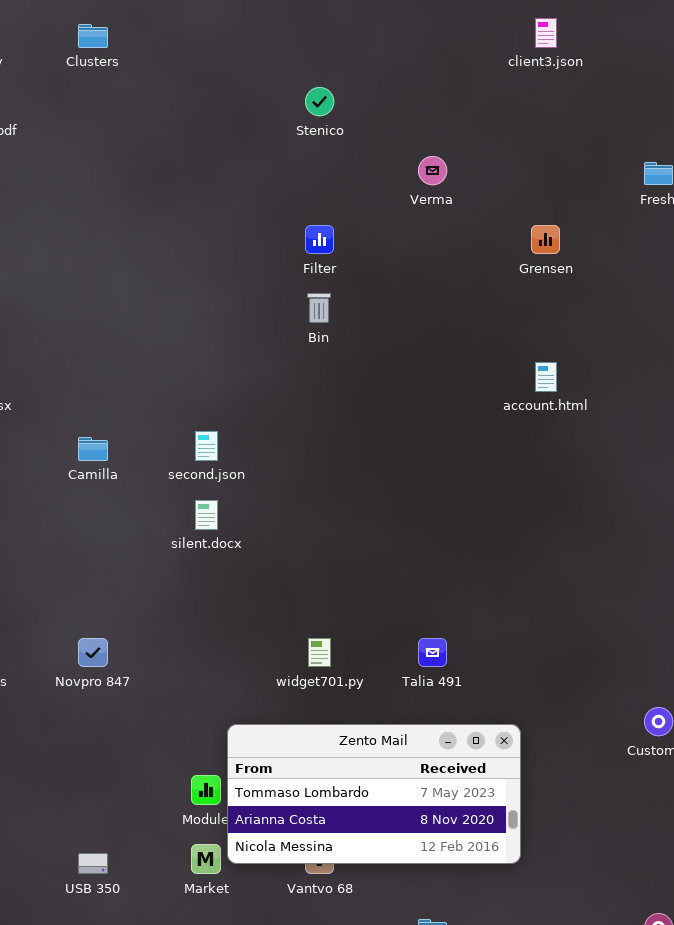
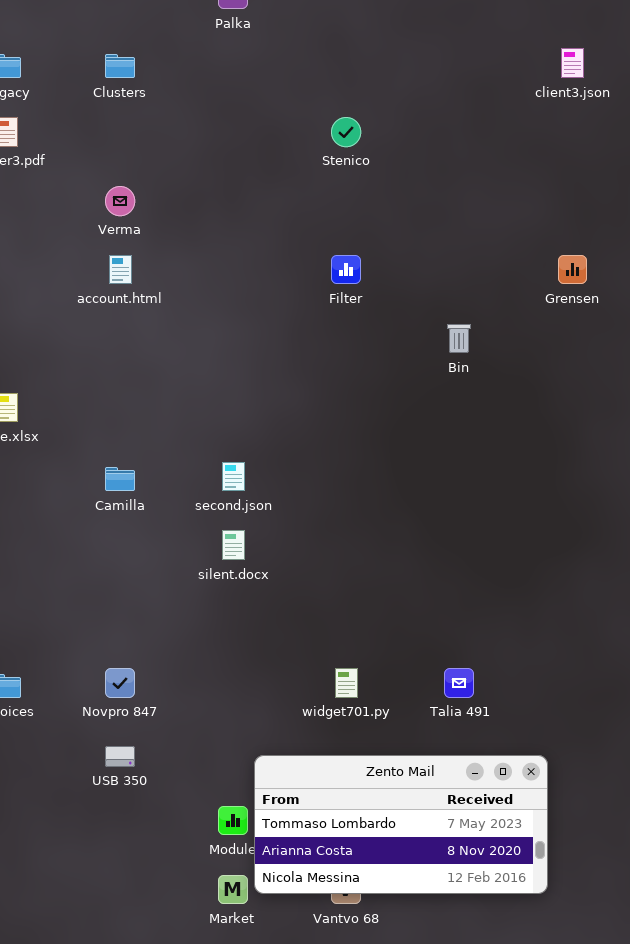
Verma: [418,156,447,185] -> [105,186,135,216], moved
Bin: [307,293,331,323] -> [447,324,471,353], moved
account.html: [535,362,557,392] -> [109,255,132,284], moved
USB 350: [78,853,108,874] -> [105,746,135,767], moved

